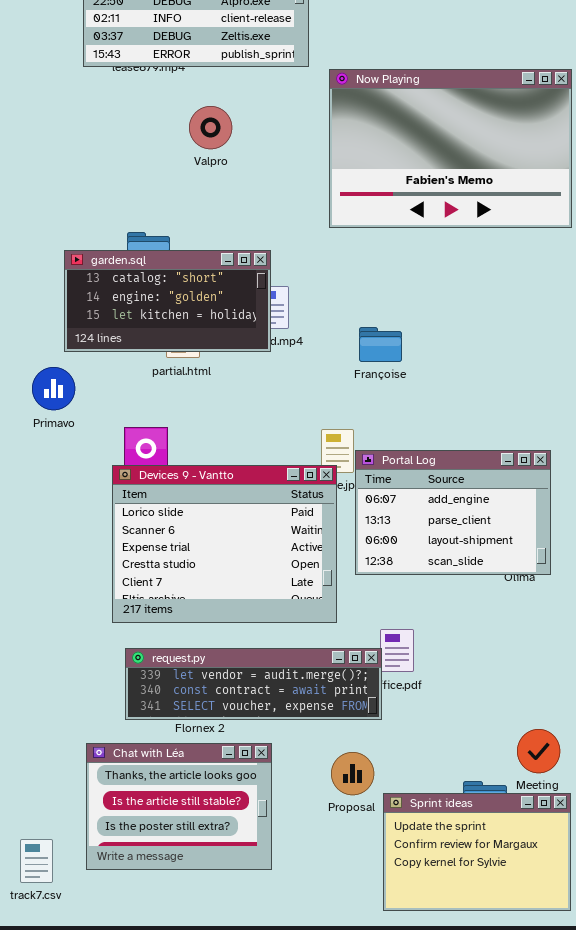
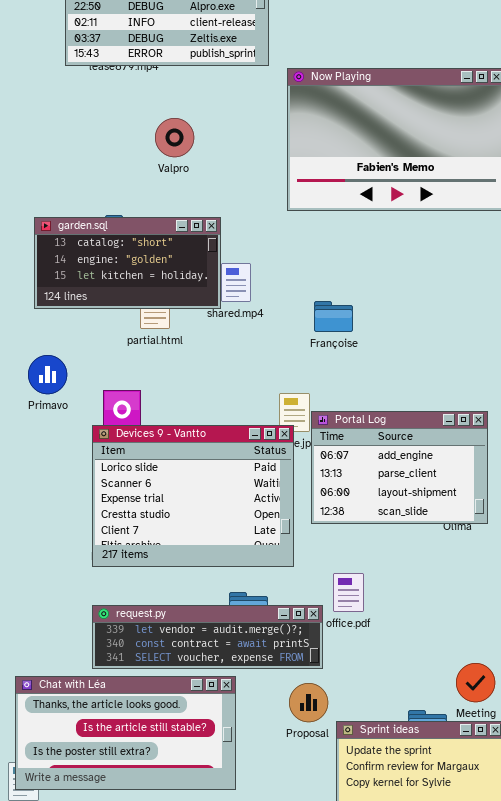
Valpro: [189,106,232,149] -> [155,118,194,157], moved
garden.sql: [64,250,271,352] -> [34,217,221,309], moved
Primavo: [32,367,75,410] -> [28,355,67,394], moved
request.py: [125,648,382,720] -> [92,605,323,669], moved
Chat with Léa: [86,743,272,870] -> [15,676,236,790], resized

